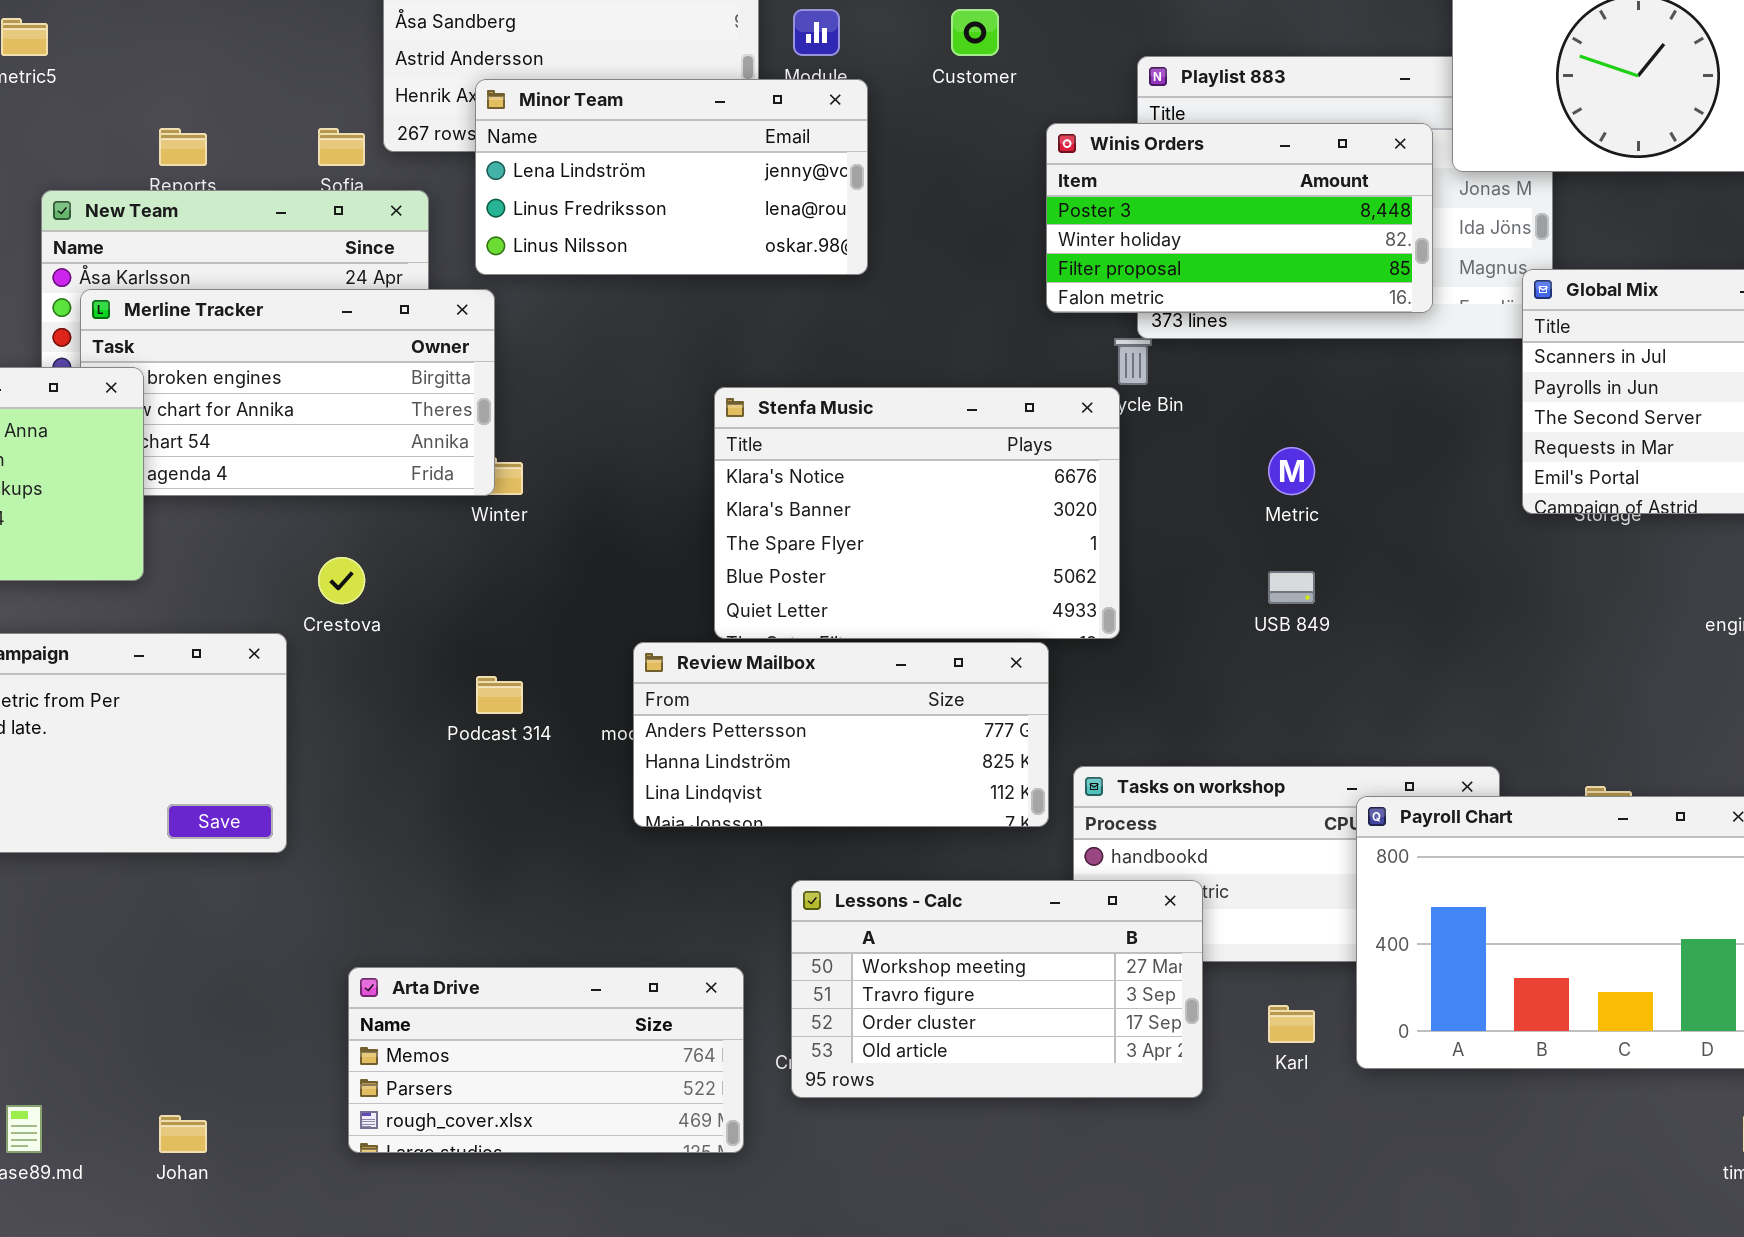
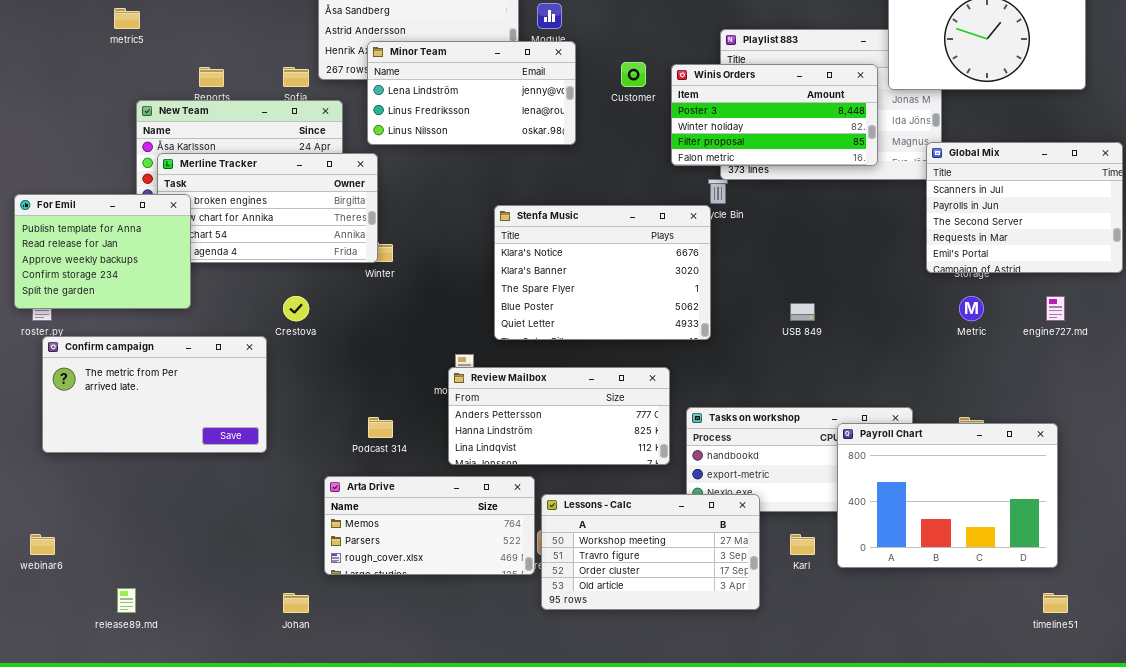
Customer: [951,9,999,56] -> [621,62,646,87], moved
Metric: [1268,447,1315,495] -> [959,296,984,321], moved
Review Mailbox: [633,642,1049,827] -> [448,367,670,465], moved
Podcast 314: [476,676,523,714] -> [368,417,393,438], moved
Lessons - Calc: [791,880,1203,1098] -> [541,494,760,610], moved
Arta Drive: [348,967,744,1153] -> [324,476,535,575], moved
Johan: [159,1115,207,1153] -> [283,593,309,613], moved

